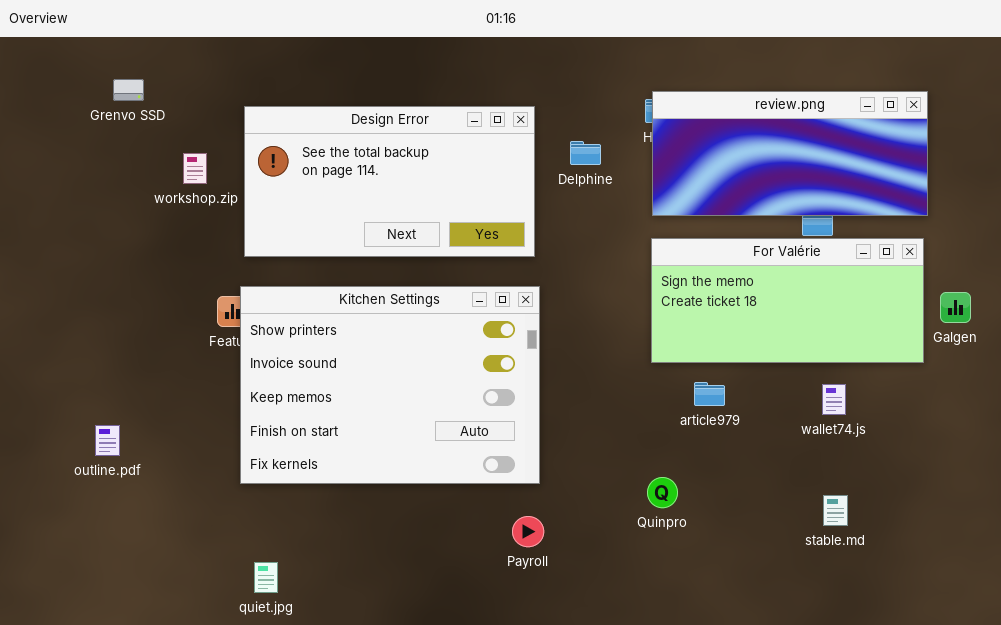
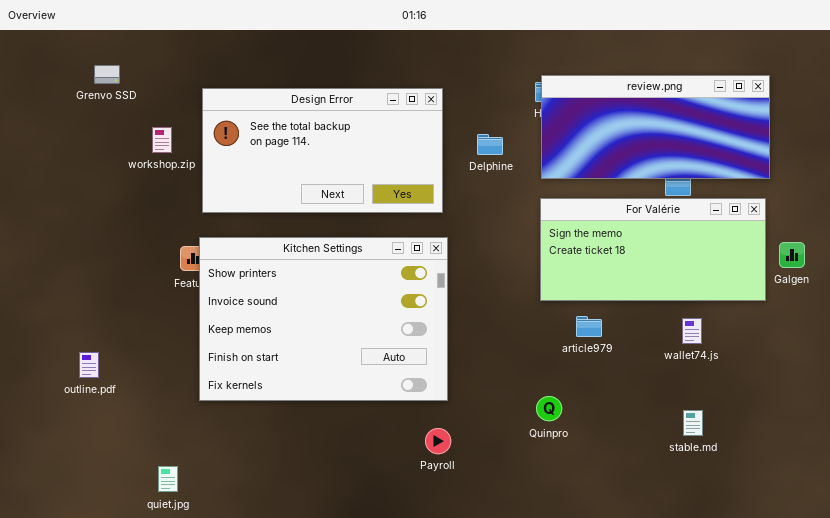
Delphine: [570,141,601,165] -> [477,134,503,155], moved
quiet.jpg: [254,562,278,593] -> [158,466,178,492], moved

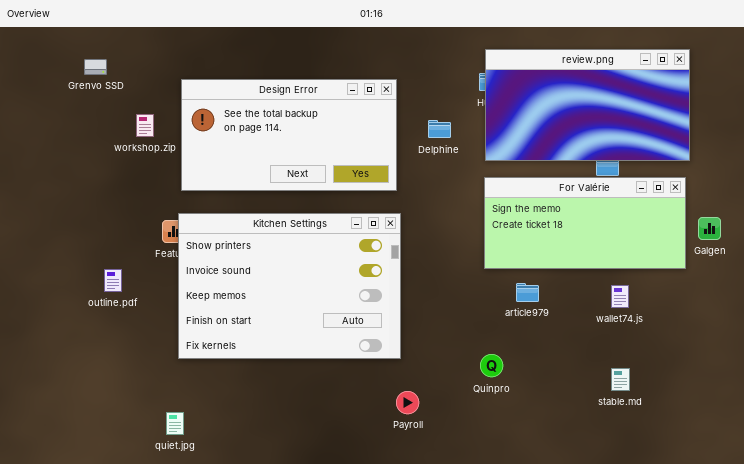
review.png: [541,75,770,179] -> [485,49,690,161], resized
outline.pdf: [79,352,99,378] -> [104,269,122,292], moved
Payroll: [425,428,451,454] -> [396,391,419,414], moved
quiet.jpg: [158,466,178,492] -> [166,412,184,435], moved

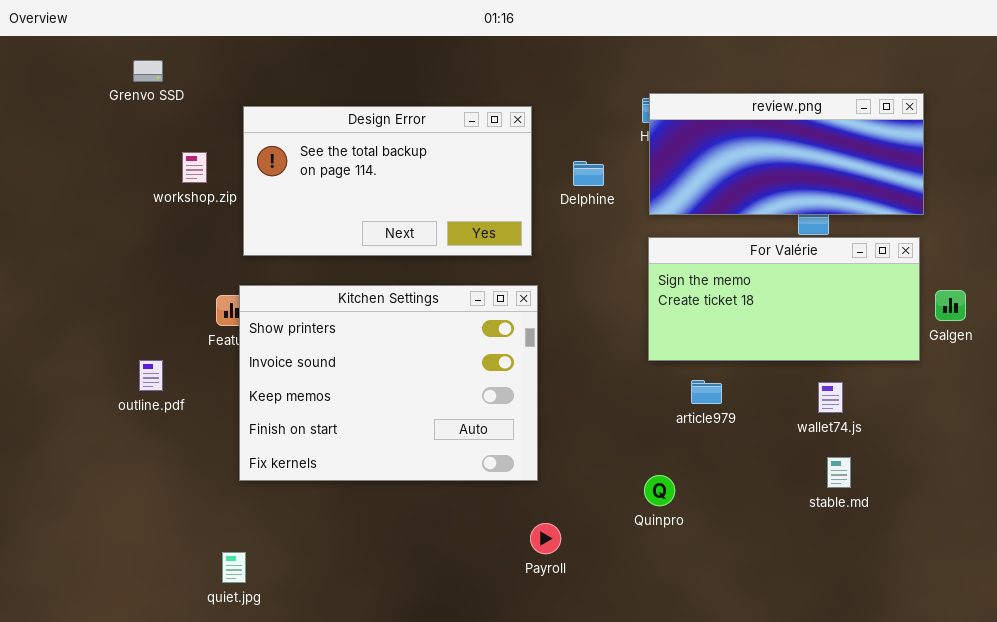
review.png: [485,49,690,161] -> [649,93,924,215], resized
Grenvo SSD: [84,59,107,75] -> [133,60,163,82], moved
stable.md: [611,368,630,391] -> [827,457,851,488], moved

